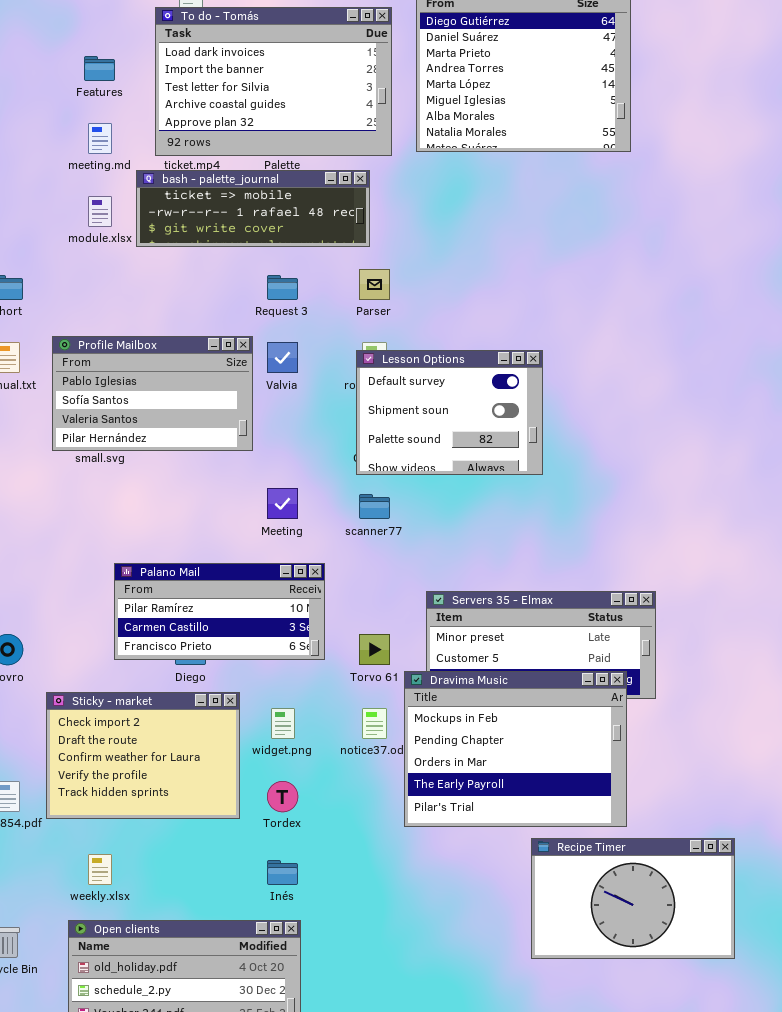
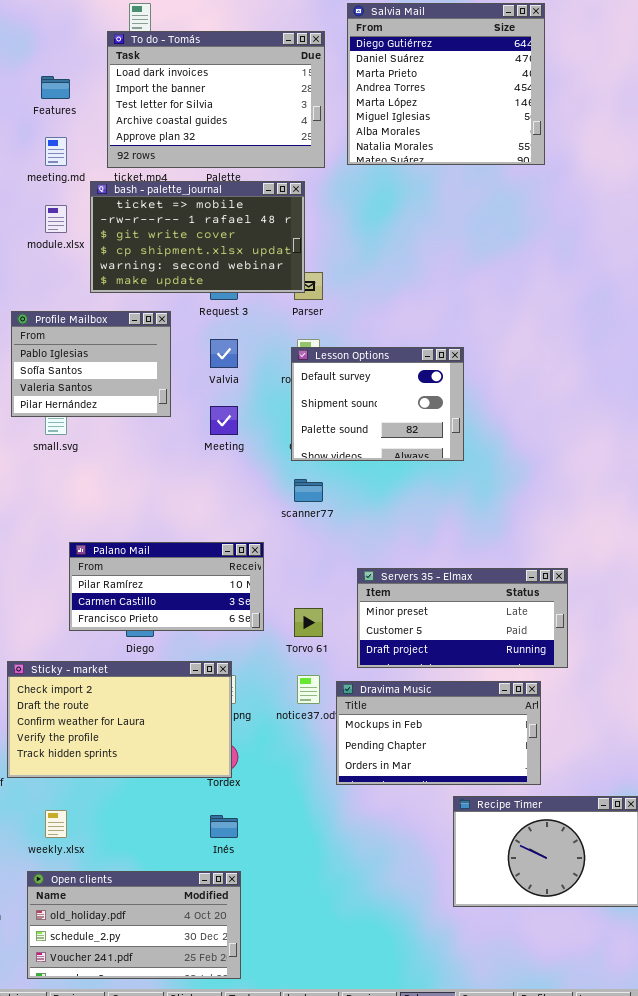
bash - palette_journal: [136,170,370,247] -> [90,181,305,293], resized
Profile Mailbox: [52,336,253,451] -> [11,311,171,417], moved, resized
Meeting: [267,488,298,519] -> [210,406,238,435], moved
Dravima Music: [404,671,627,827] -> [336,681,541,785], resized
Sticky - market: [46,692,240,819] -> [7,661,232,778], resized

